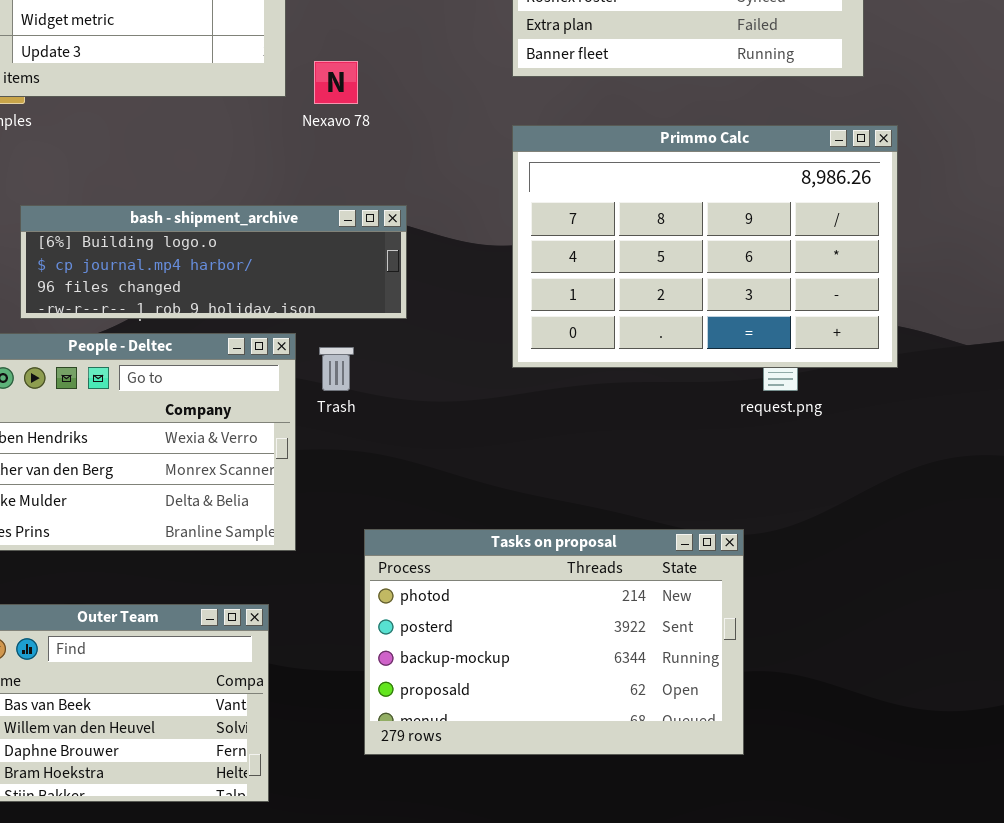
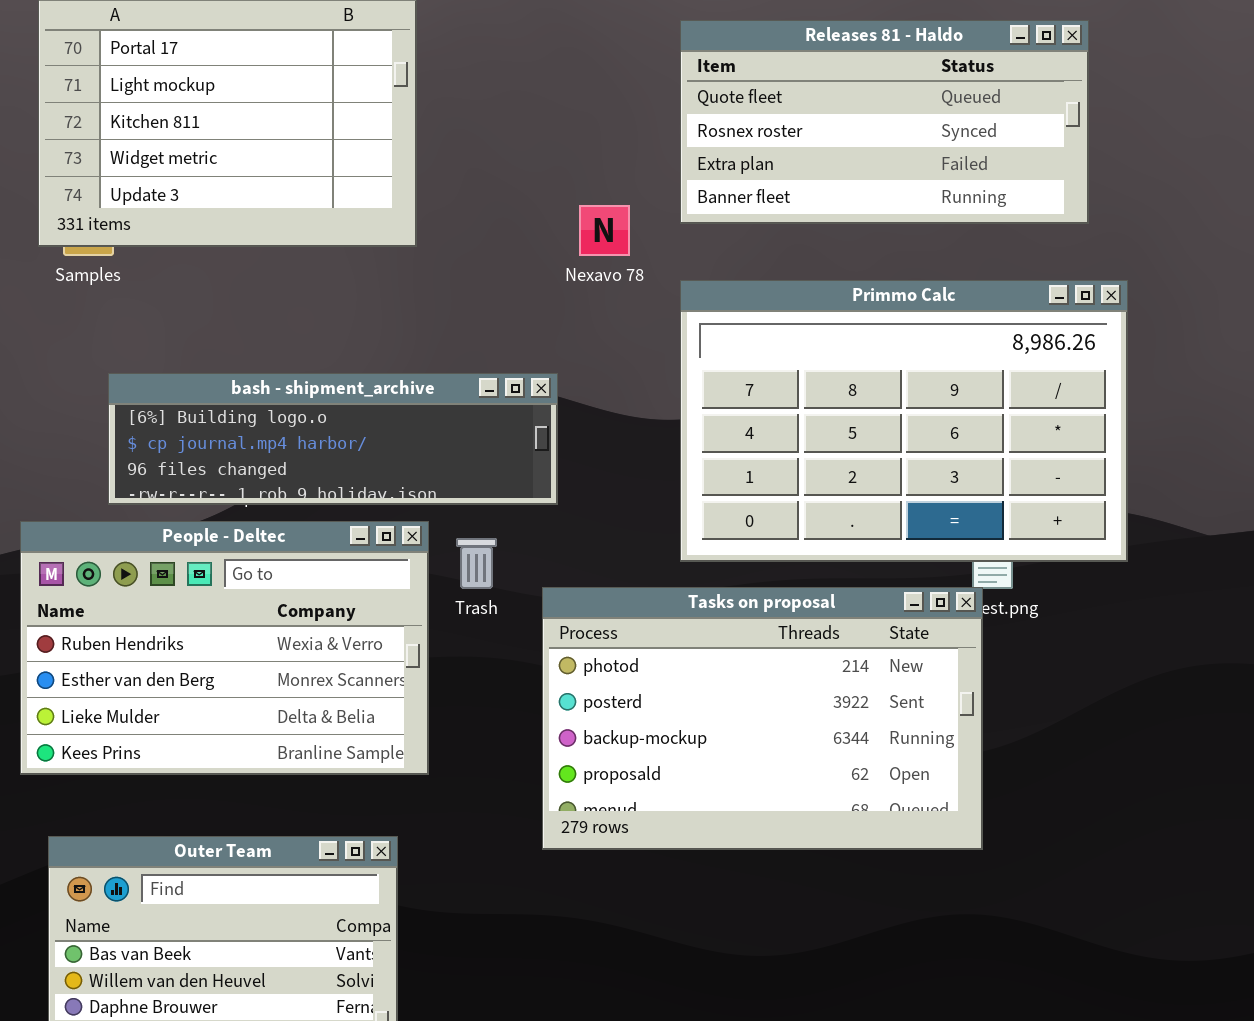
Nexavo 78: [314,61,358,104] -> [579,205,630,256], moved
Tasks on proposal: [364,529,744,755] -> [542,587,983,850], moved

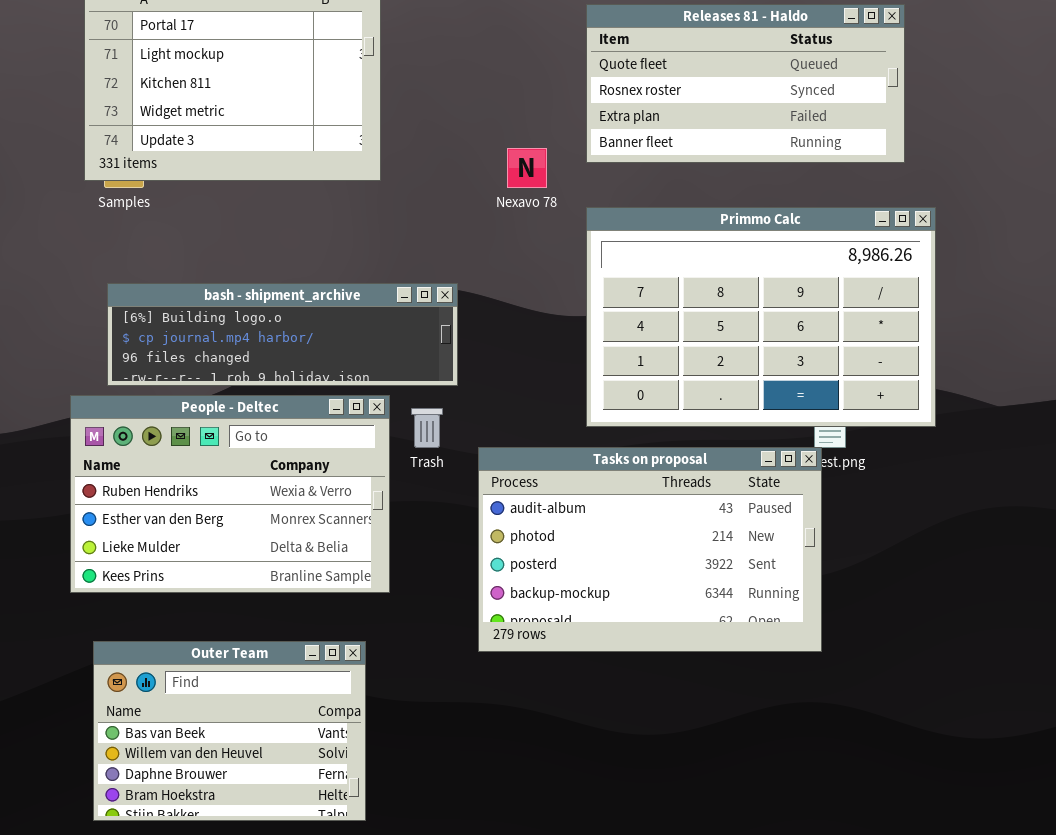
bash - shipment_archive: [108,373,558,505] -> [107,283,458,386], moved
Tasks on proposal: [542,587,983,850] -> [478,447,822,652], scrolled up 1 row

